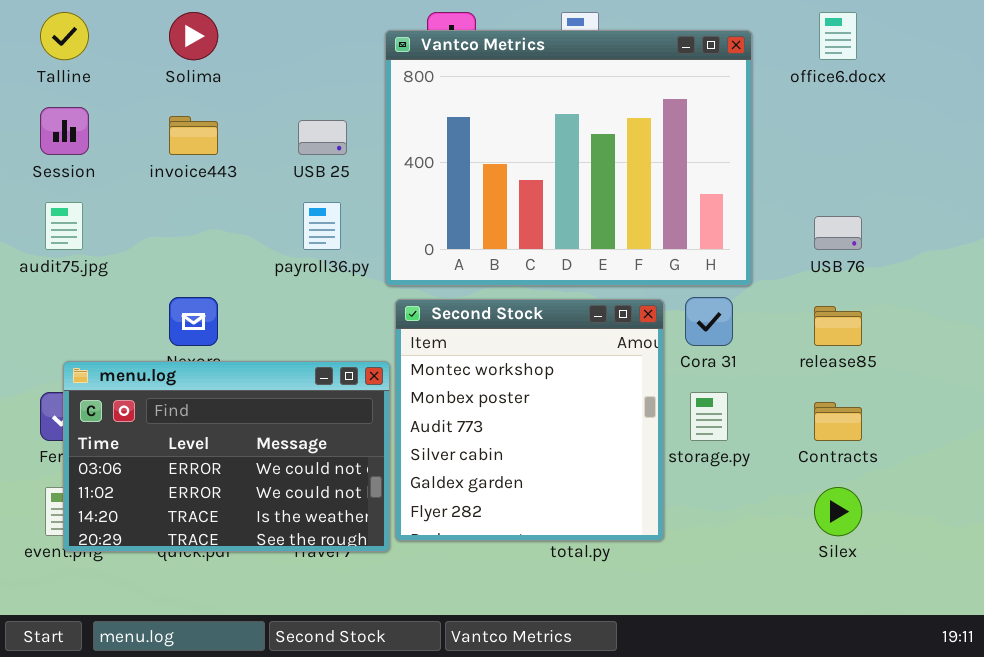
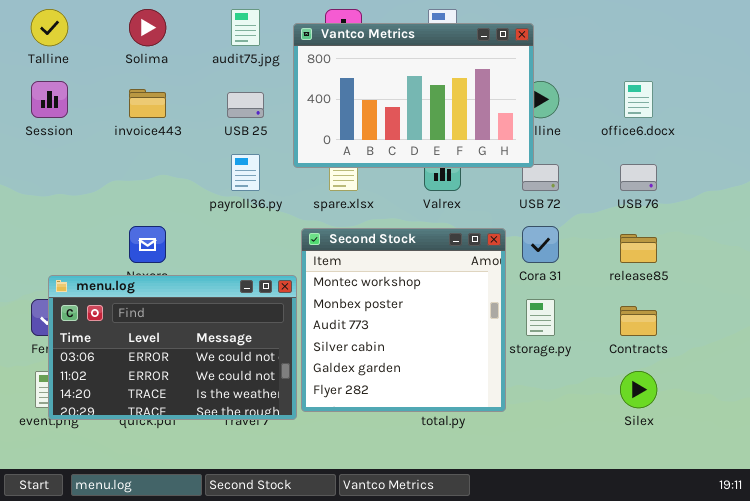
office6.docx: [819,12,857,60] -> [624,81,653,118], moved
Vantco Metrics: [385,30,752,286] -> [293,23,534,168], resized
audit75.jpg: [45,202,83,250] -> [231,9,260,46], moved

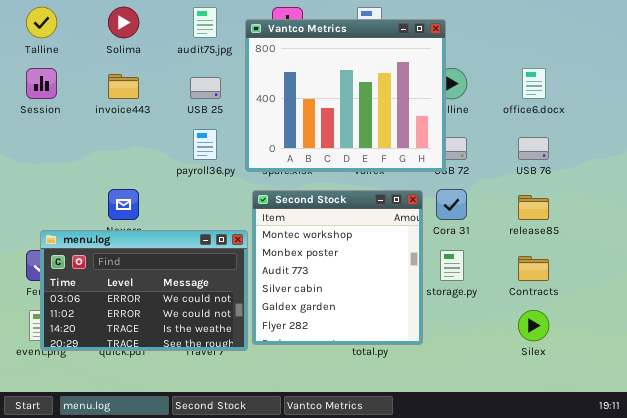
Vantco Metrics: [293,23,534,168] -> [245,19,446,172], resized

